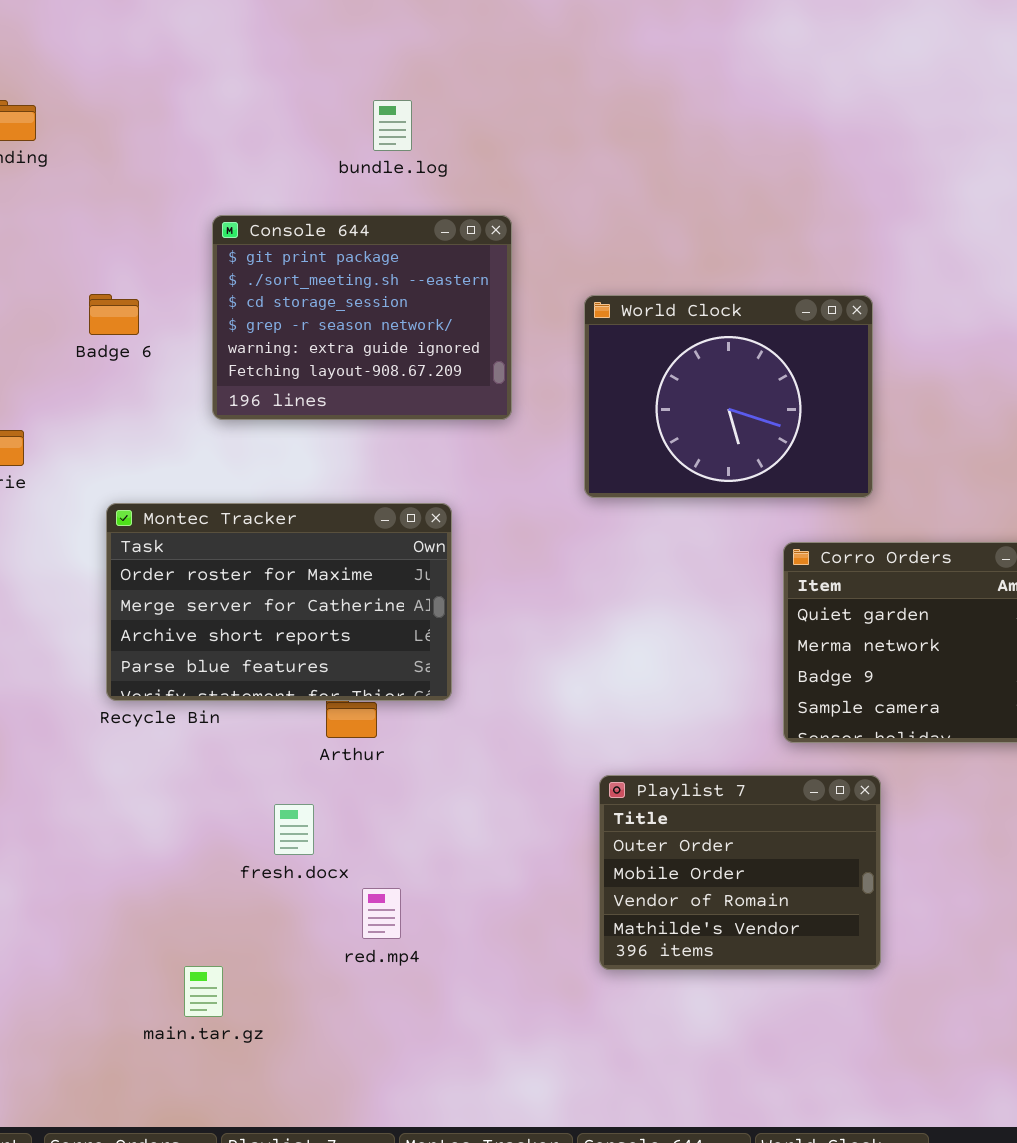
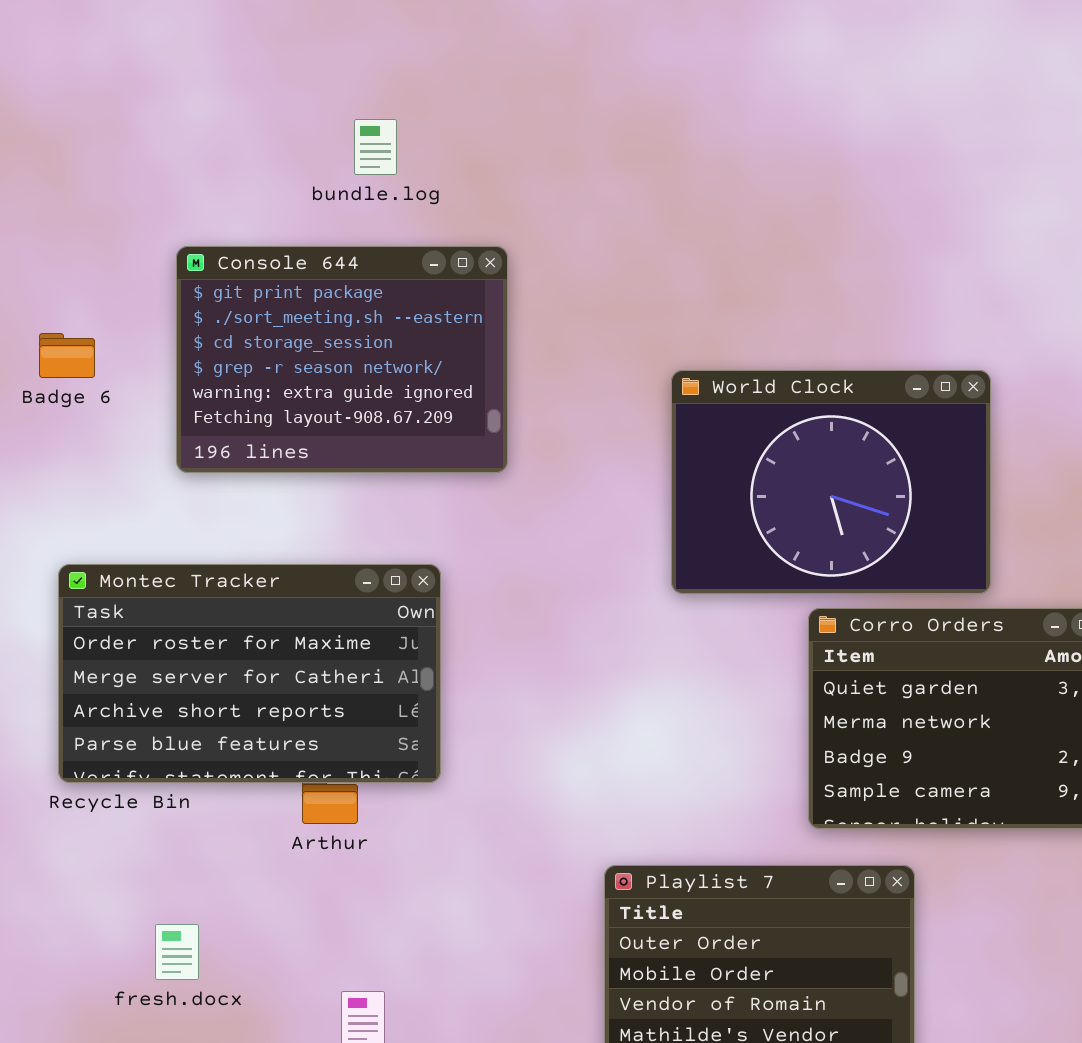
World Clock: [584,295,873,498] -> [671,370,991,594], moved
fresh.docx: [274,804,314,855] -> [155,924,199,980], moved

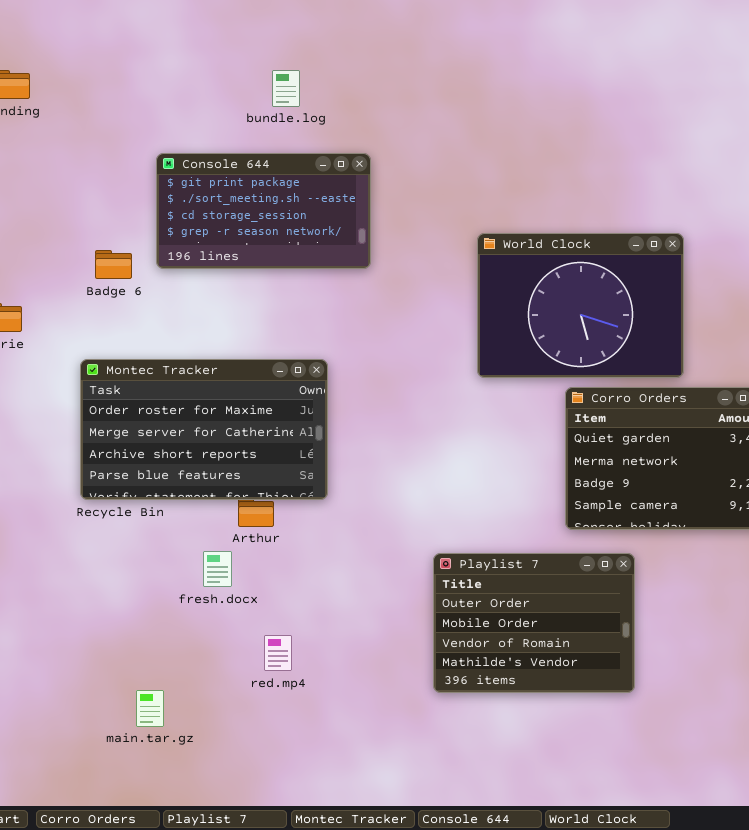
Console 644: [176,246,508,473] -> [156,153,371,269], resized
Badge 6: [39,333,95,378] -> [95,250,132,279], moved
fresh.docx: [155,924,199,980] -> [203,551,232,587], moved

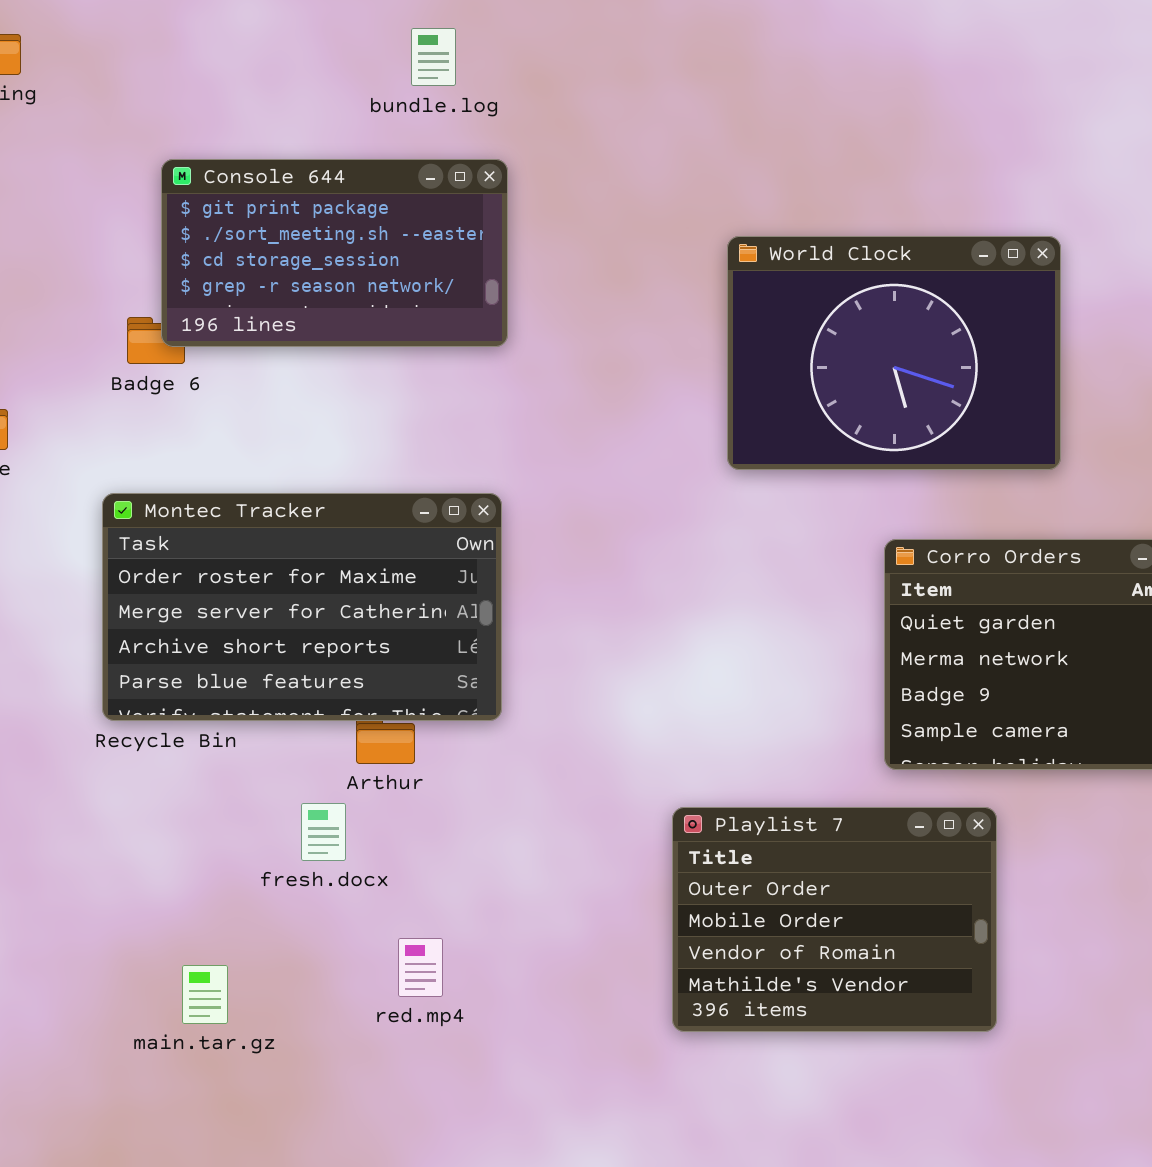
Console 644: [156,153,371,269] -> [161,159,508,347], moved
World Clock: [477,233,684,378] -> [727,236,1061,470], moved
main.tar.gz: [136,690,164,727] -> [182,965,228,1024], moved

